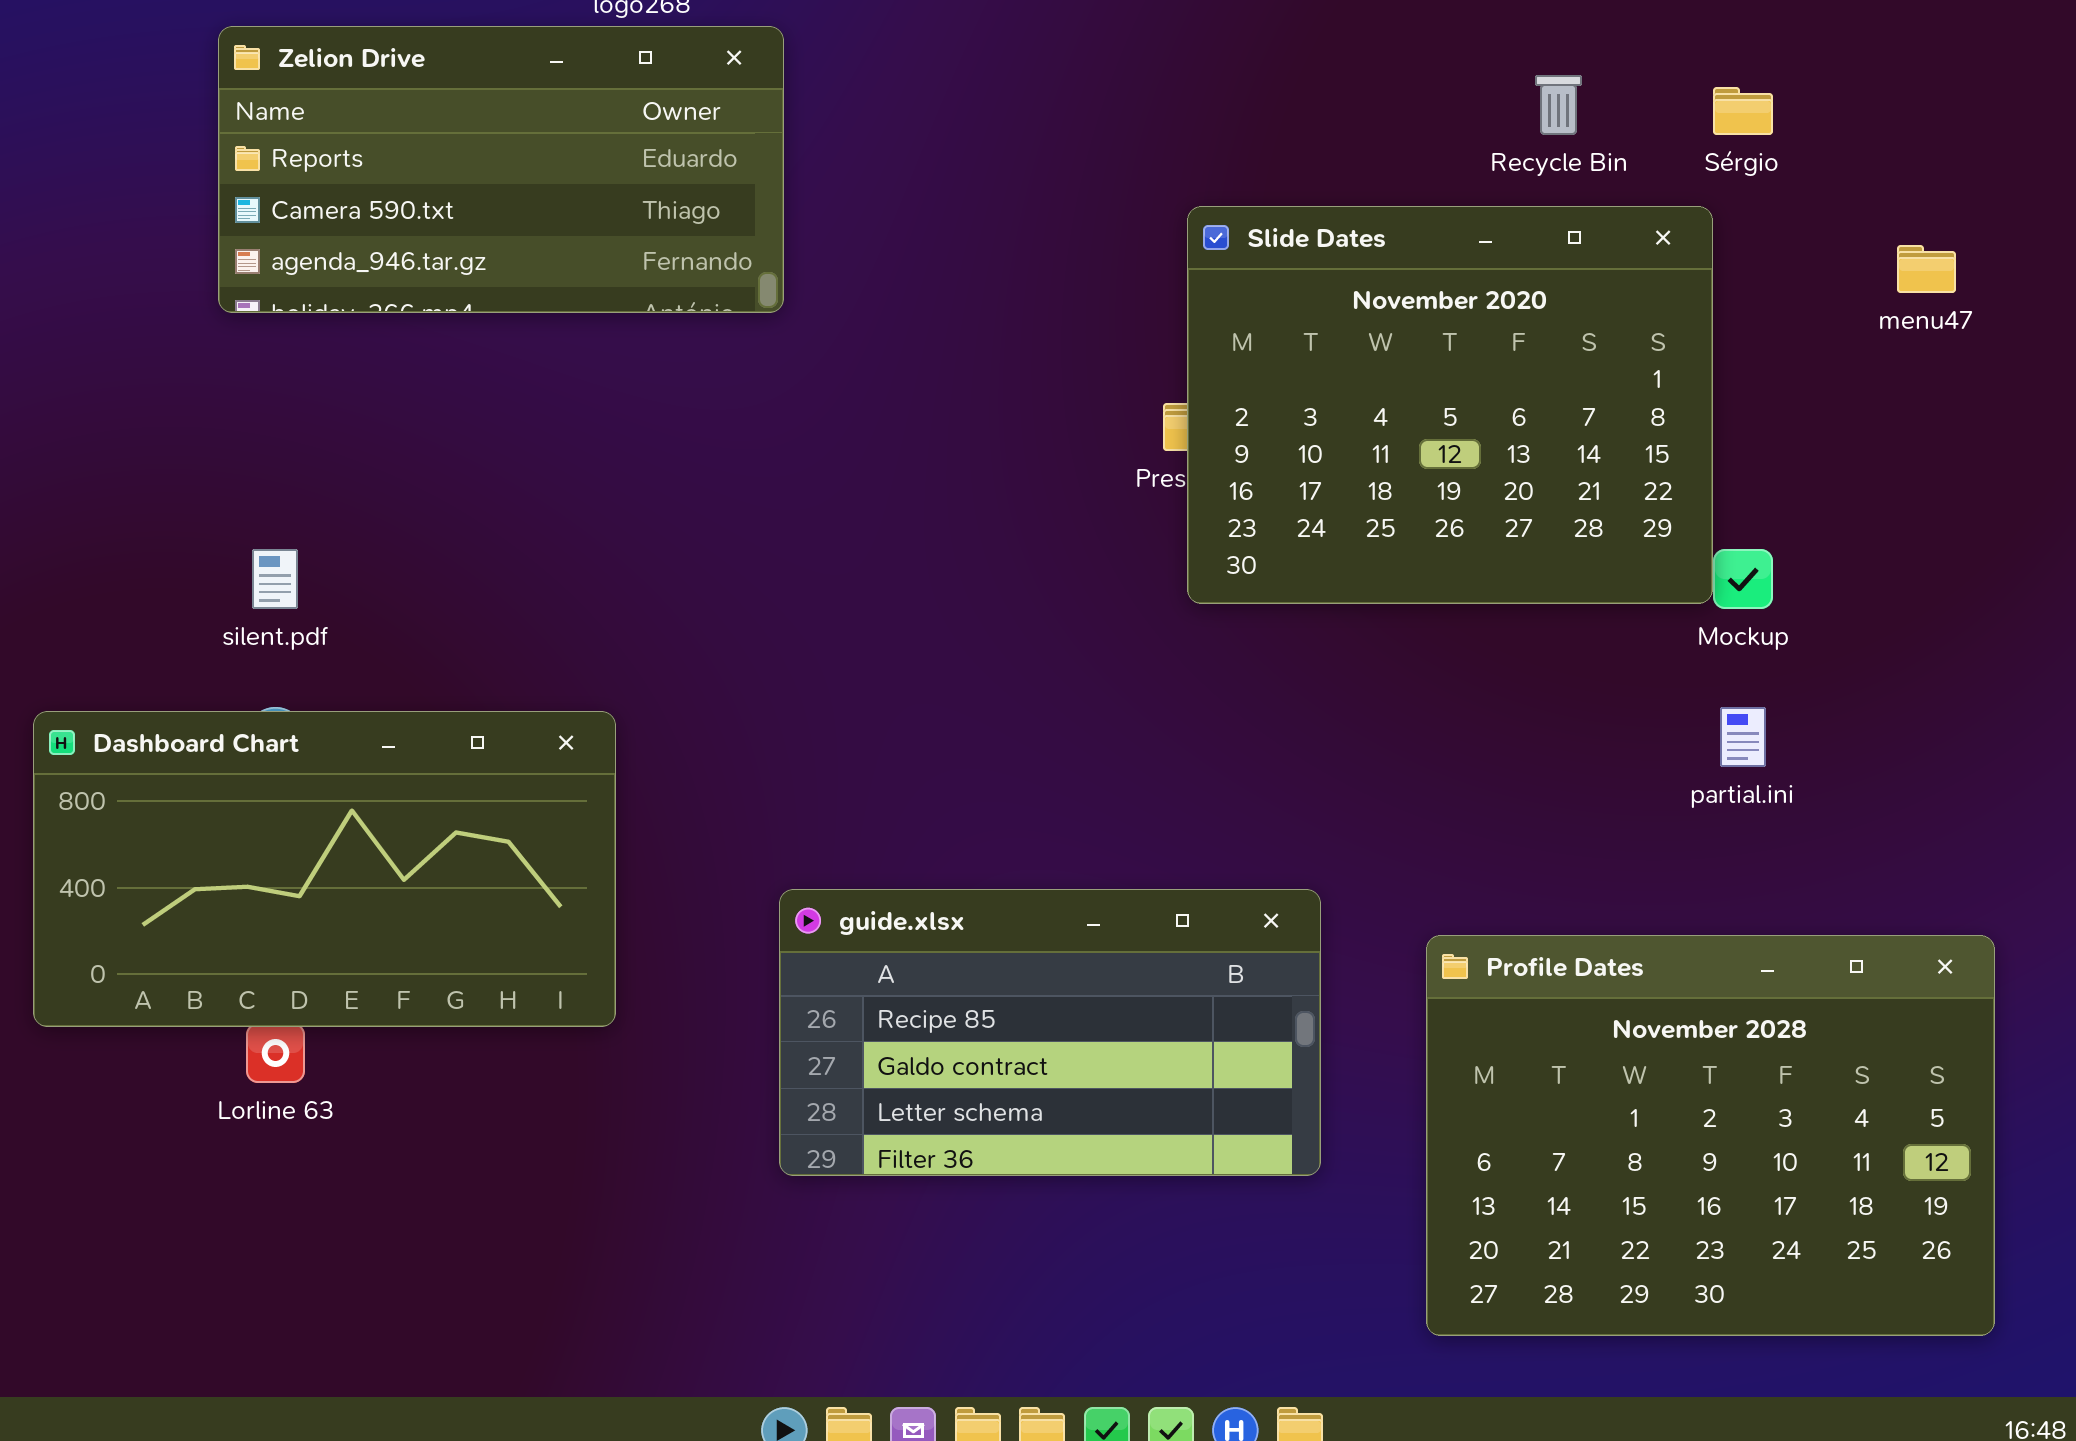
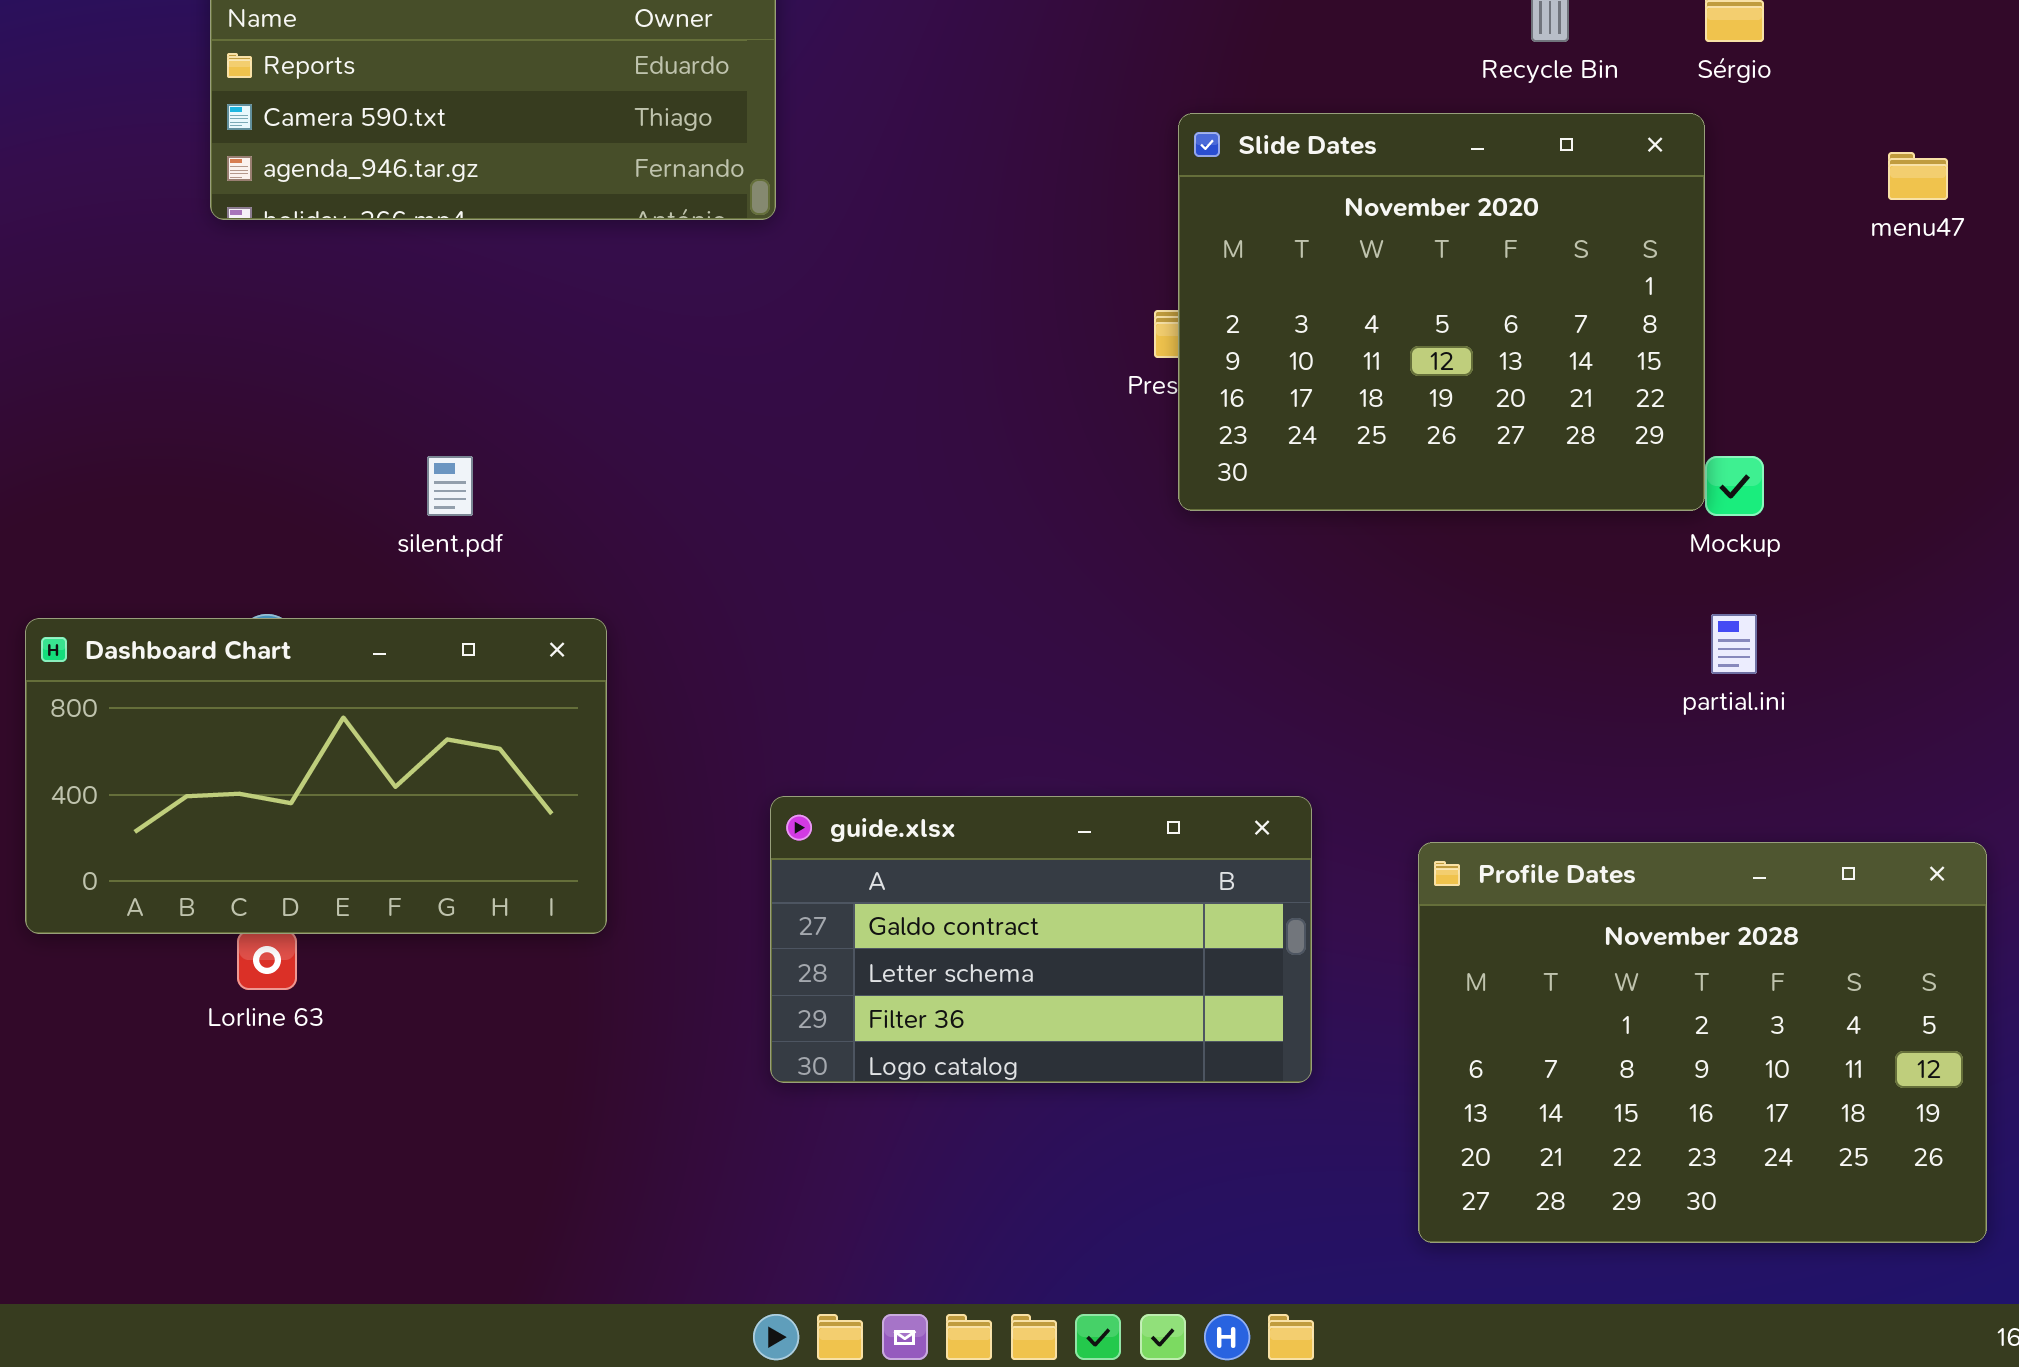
silent.pdf: [252,549,298,609] -> [427,456,473,516], moved
guide.xlsx: [779,889,1321,1176] -> [770,796,1312,1083], scrolled down 1 row

